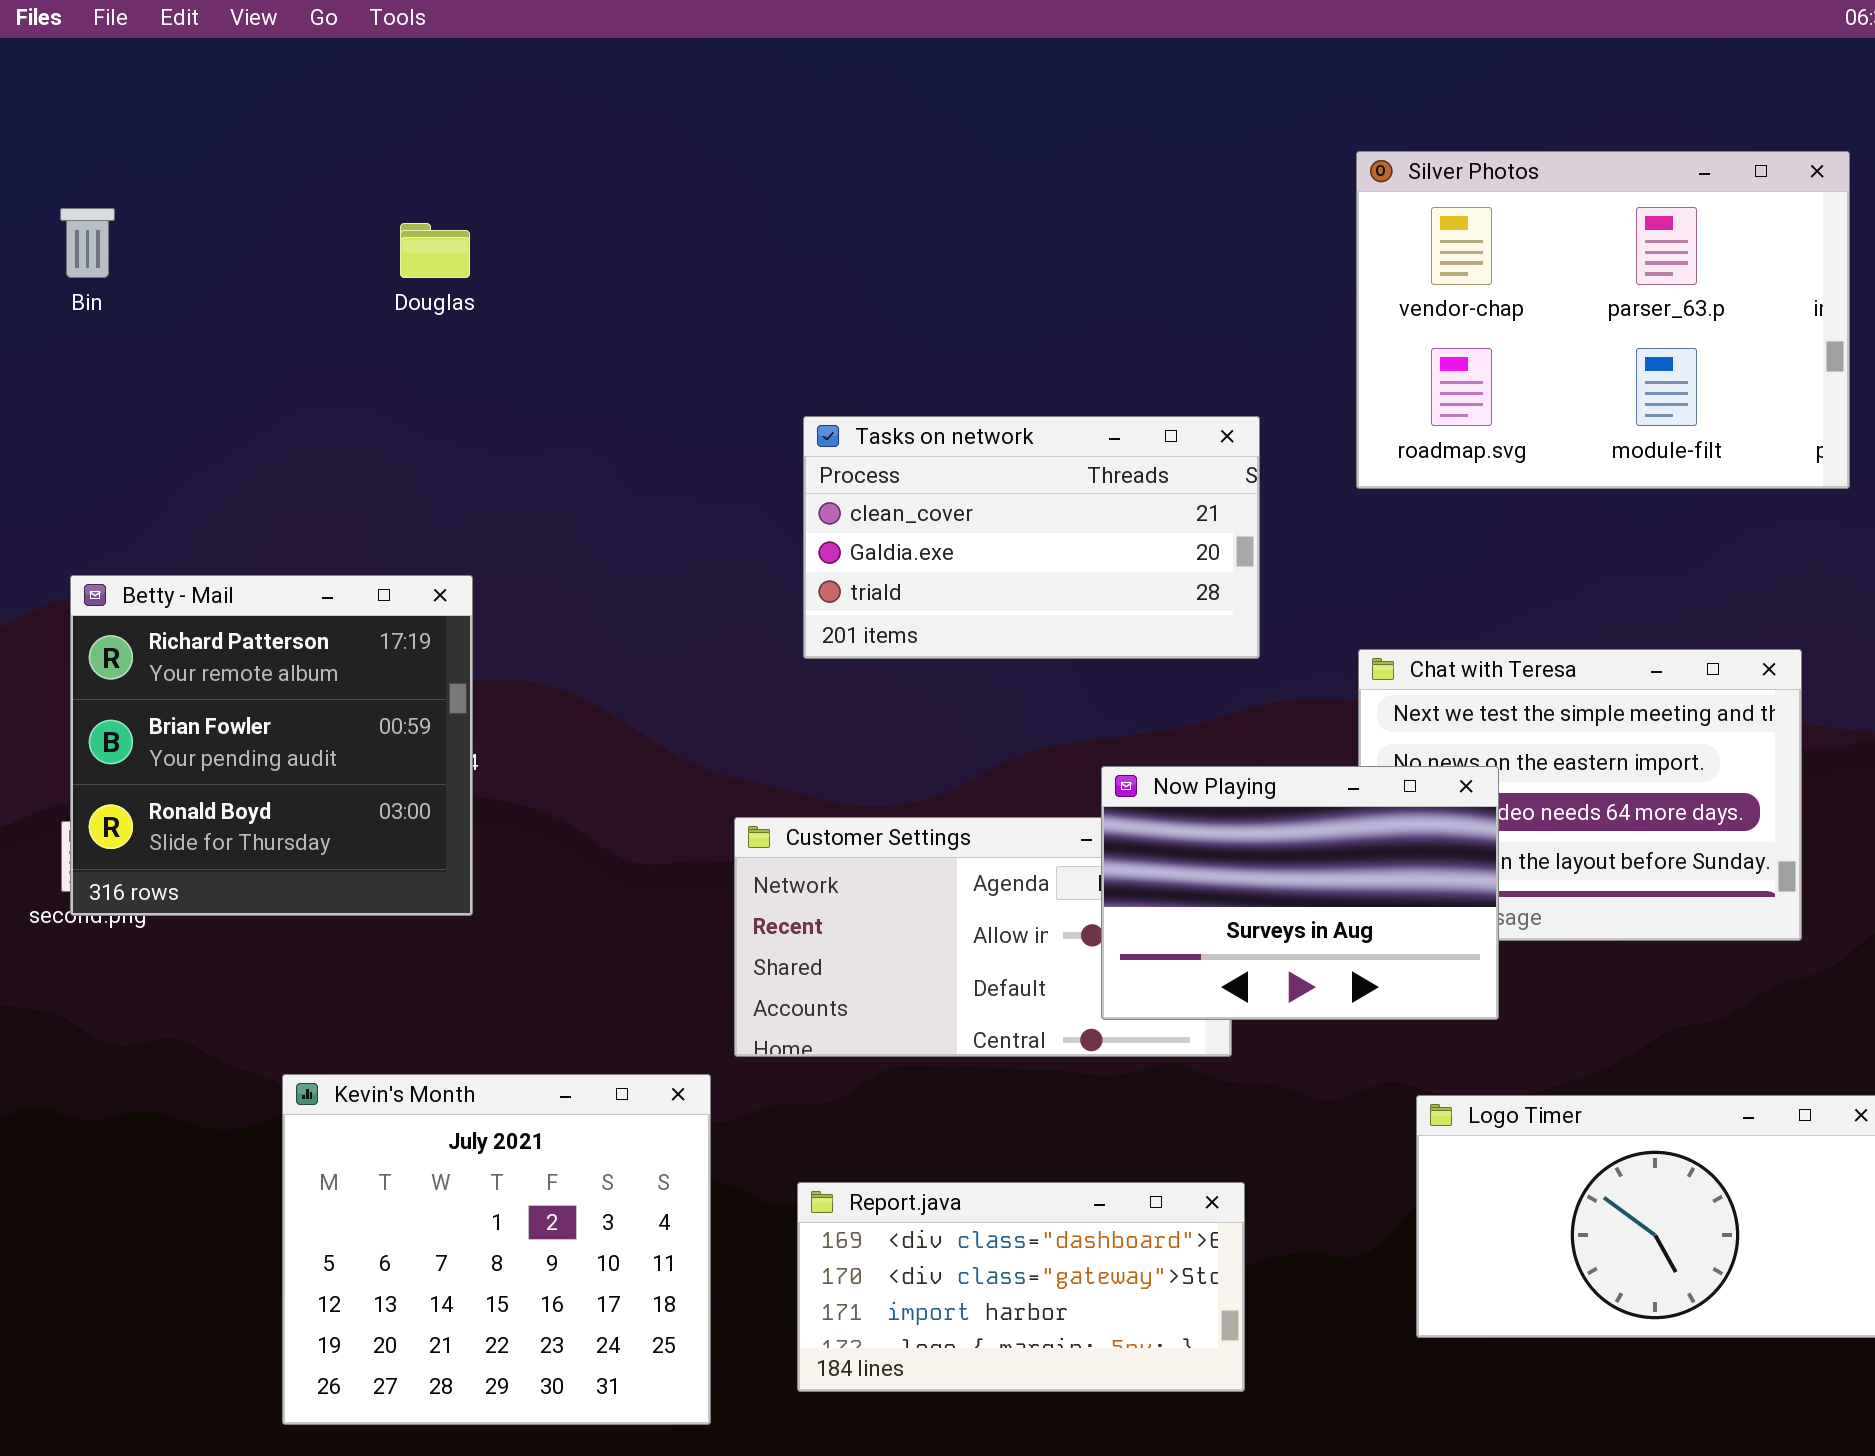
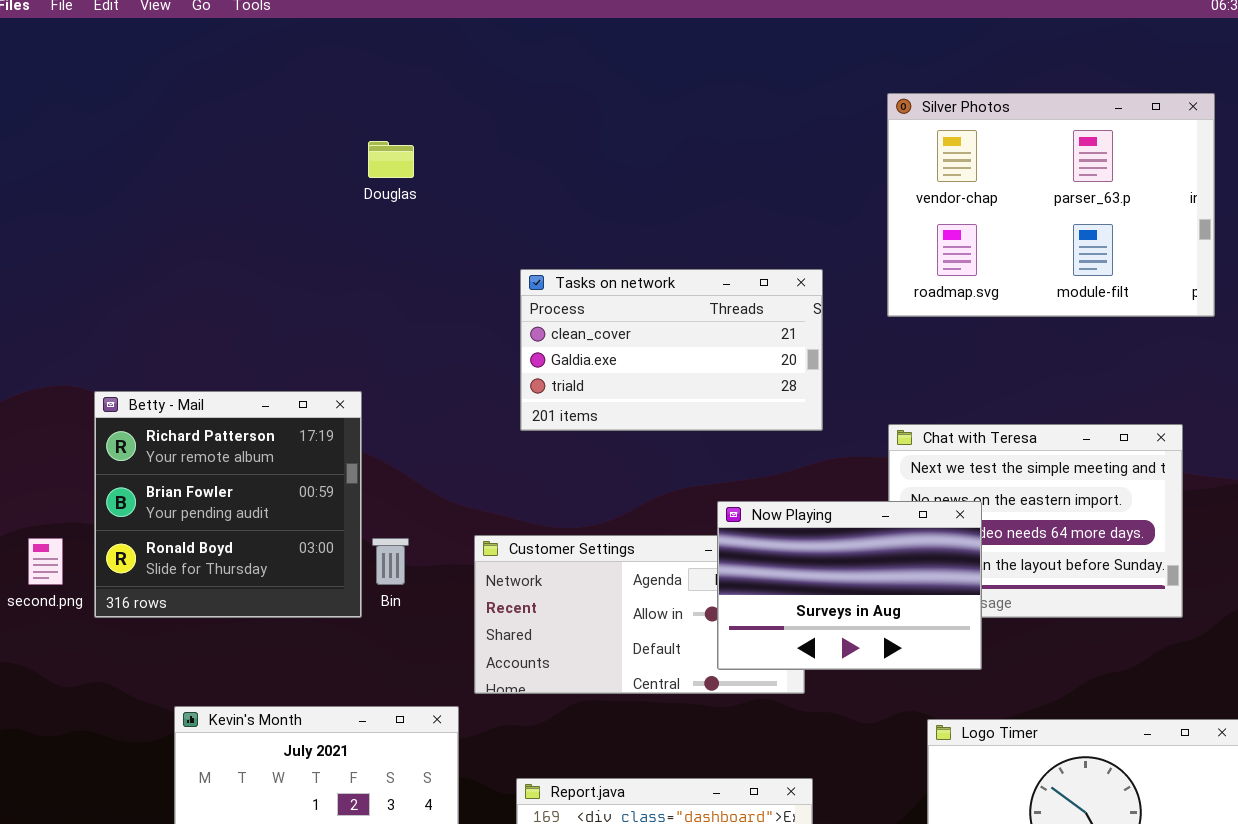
Bin: [60,208,115,278] -> [372,538,409,585], moved
Douglas: [400,223,470,278] -> [368,141,414,178], moved
Betty - Mail: [70,575,473,916] -> [94,391,362,618], moved

